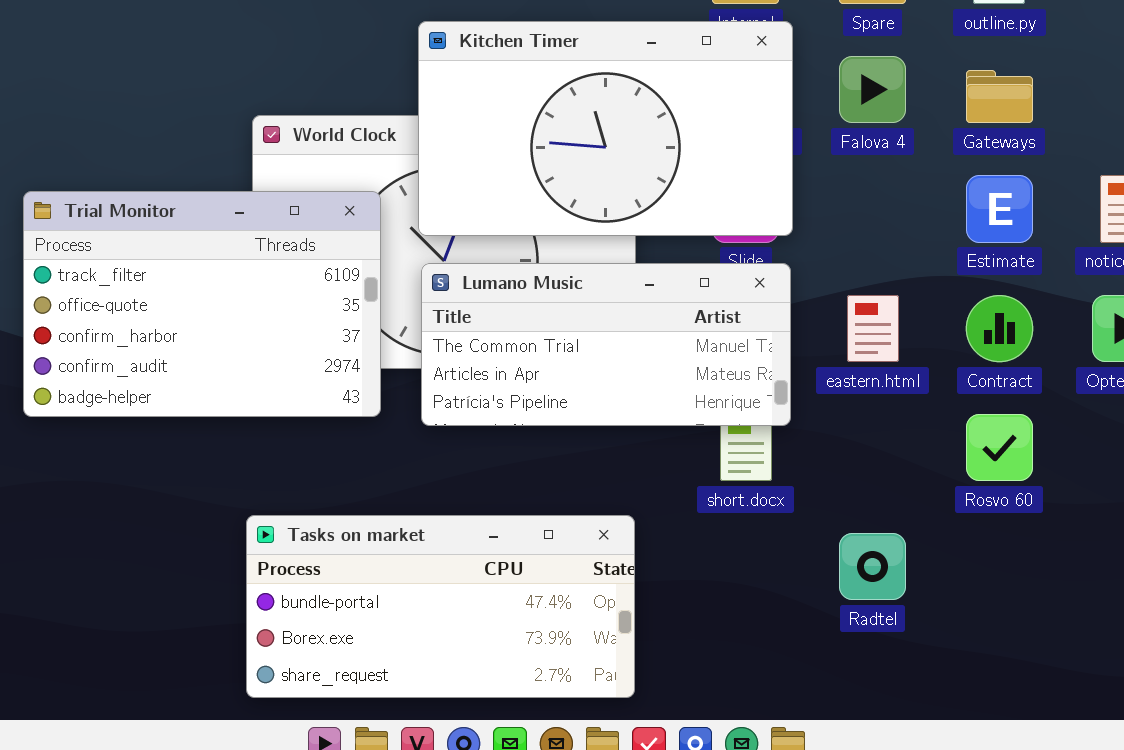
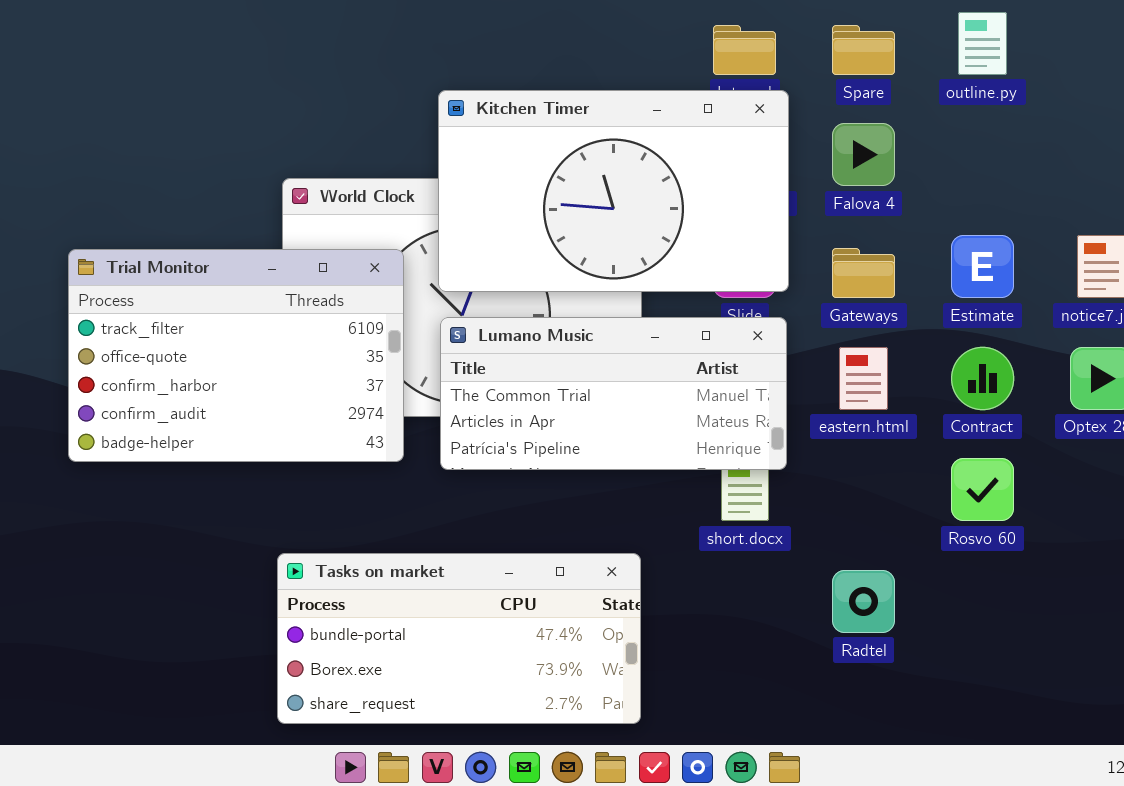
Gateways: [966,70,1033,123] -> [832,248,895,298], moved

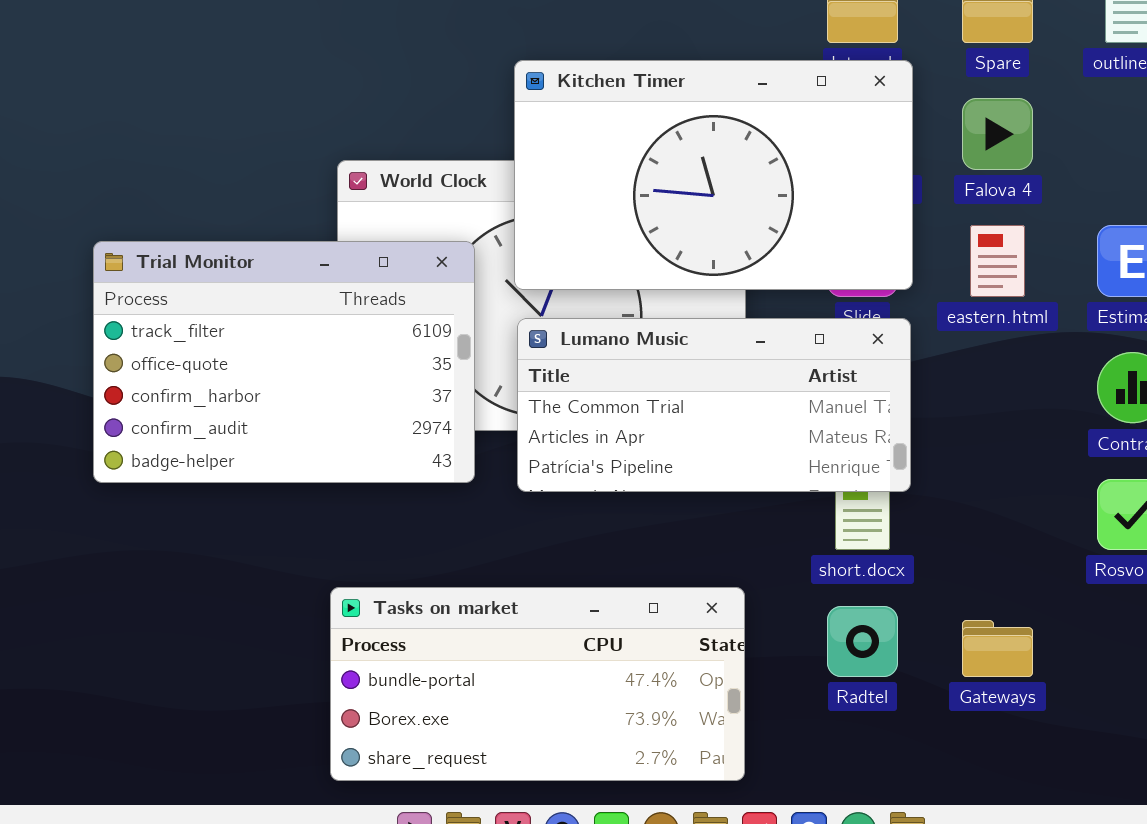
Gateways: [832,248,895,298] -> [962,620,1033,677], moved
eastern.html: [839,347,888,410] -> [970,225,1025,297], moved
Radtel: [832,570,895,633] -> [827,606,898,677], moved

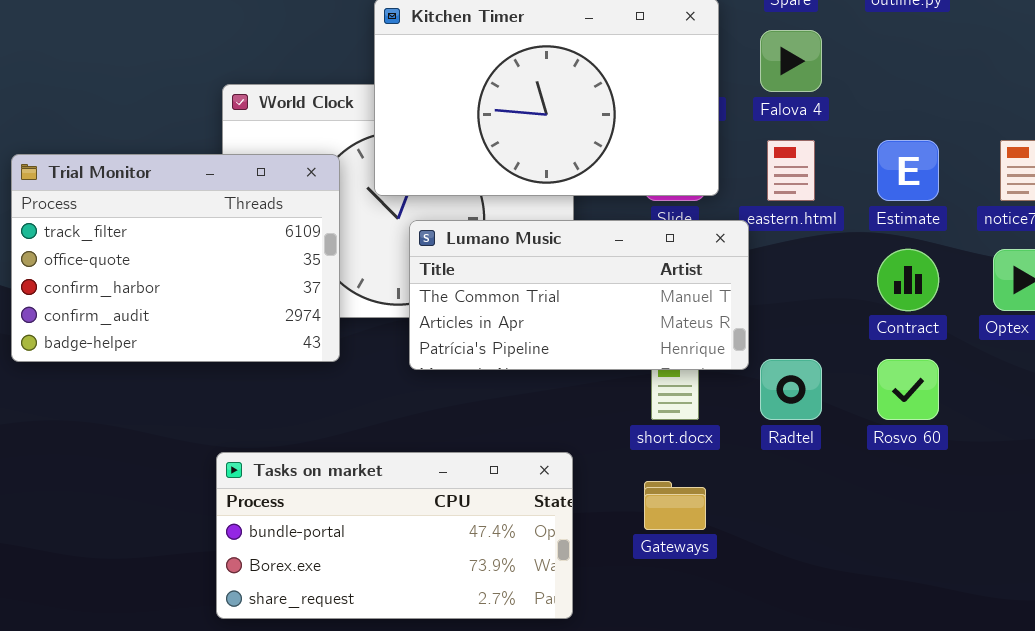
Lumano Music: [517,318,911,492] -> [409,220,749,370], moved
Radtel: [827,606,898,677] -> [760,359,822,420], moved
Gateways: [962,620,1033,677] -> [644,481,706,530], moved

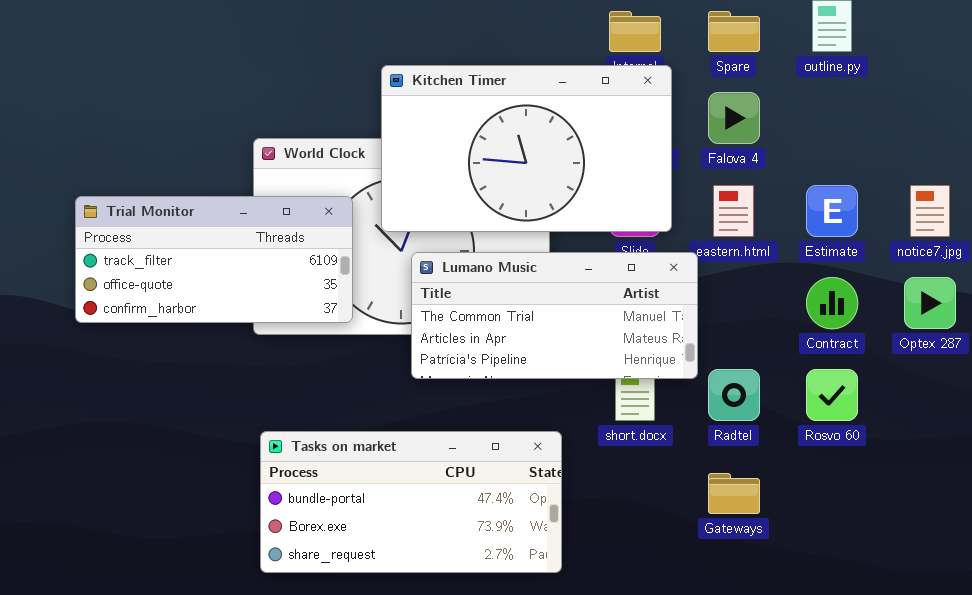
Trial Monitor: [11,154,340,362] -> [75,196,353,323], resized
Tasks on market: [216,452,573,619] -> [260,431,562,573], moved
Gateways: [644,481,706,530] -> [708,473,760,514], moved

